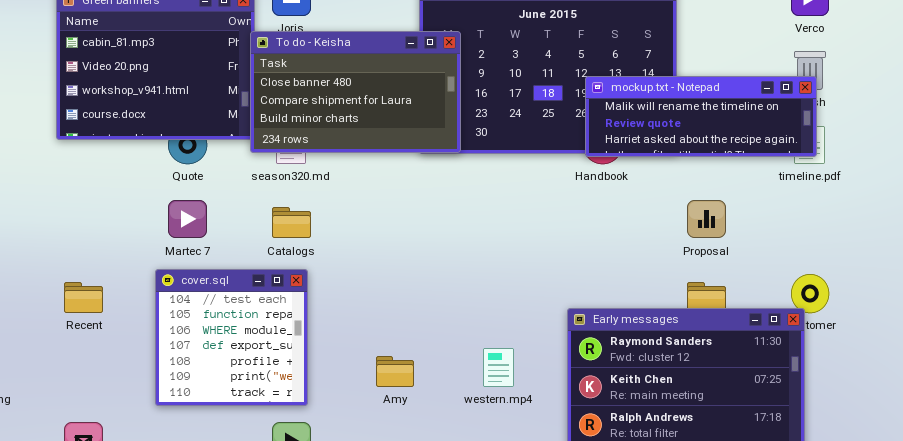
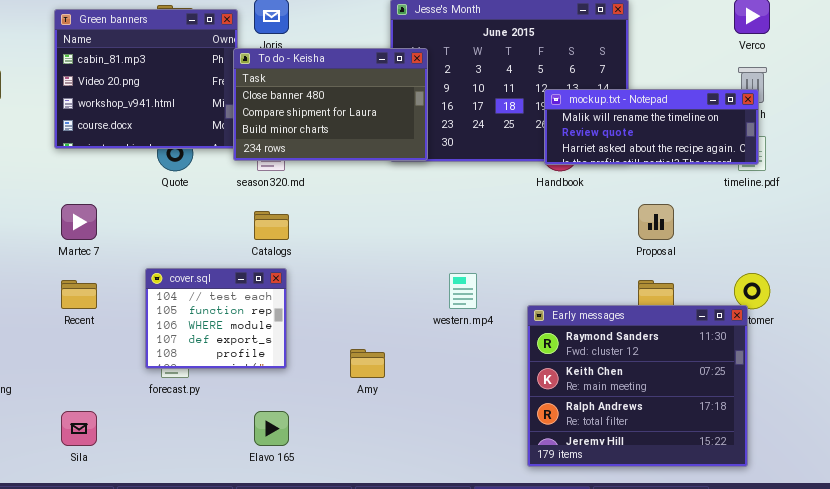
Martec 7: [168,200,207,238] -> [61,204,97,240], moved
cover.sql: [155,269,308,406] -> [145,268,287,369], resized
western.mp4: [483,348,514,387] -> [449,273,477,309], moved

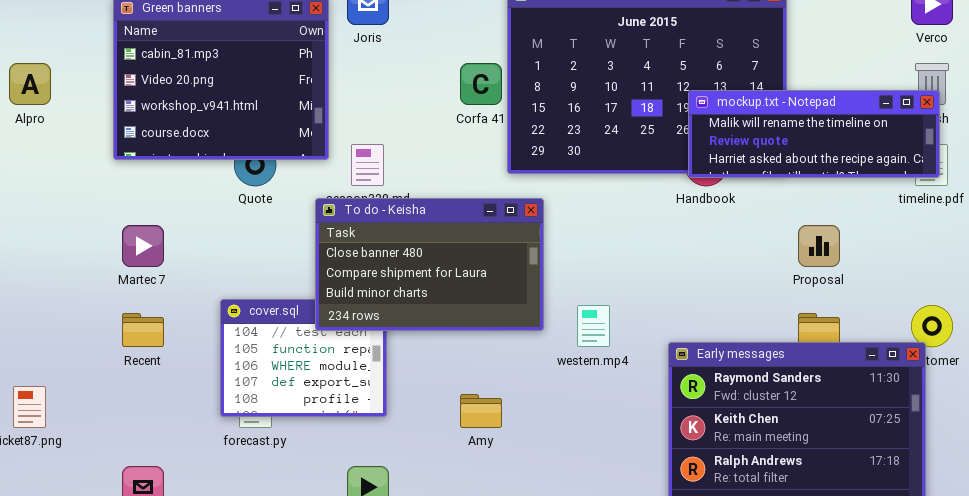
To do - Keisha: [233,48,428,161] -> [315,198,544,331], moved

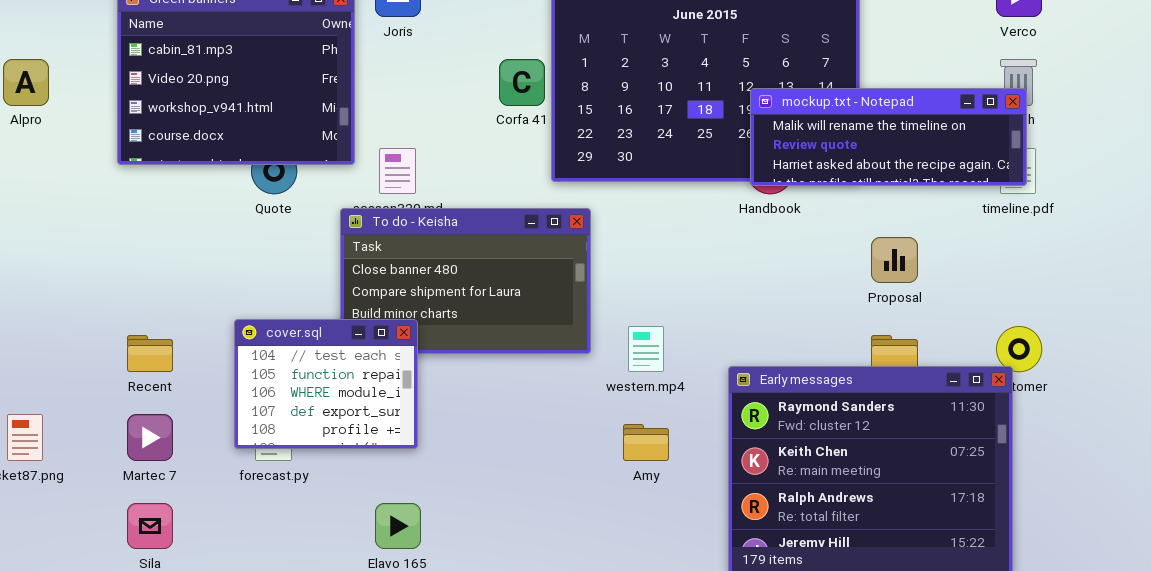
Martec 7: [122,225,164,267] -> [127,414,173,461], moved
cover.sql: [220,299,387,417] -> [234,319,418,449], raised
Amy: [460,394,502,428] -> [623,424,669,461], moved

